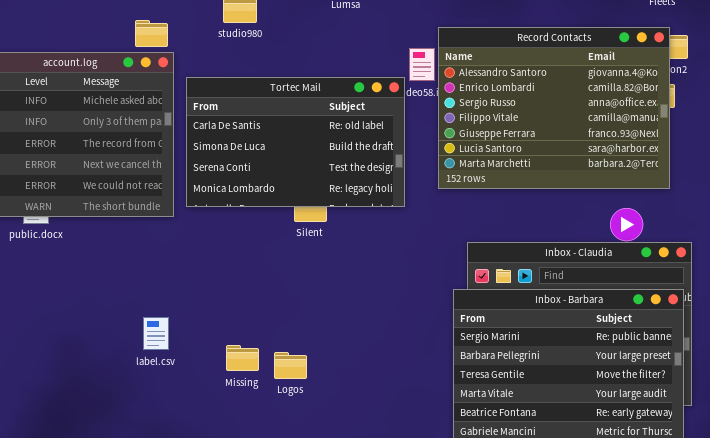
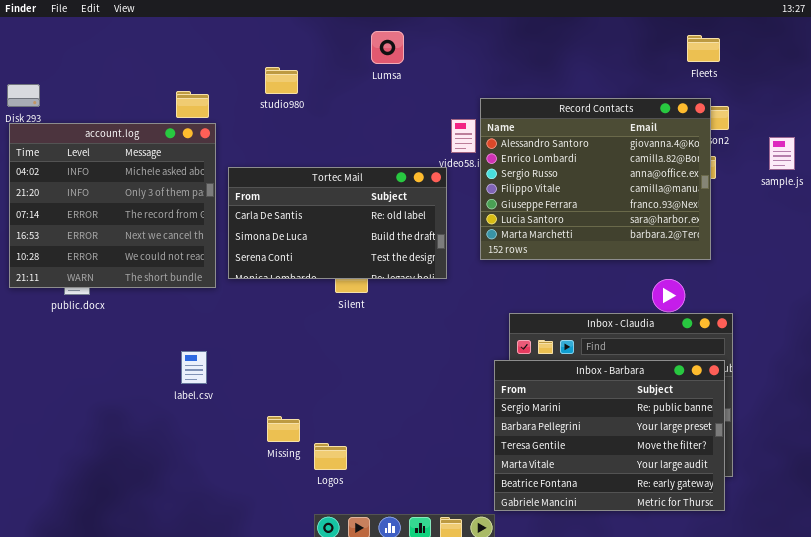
Tortec Mail: [186,77,405,207] -> [228,167,447,279], resized
label.csv: [143,317,169,350] -> [181,351,207,384], moved
Logos: [274,352,307,379] -> [314,443,347,470], moved

